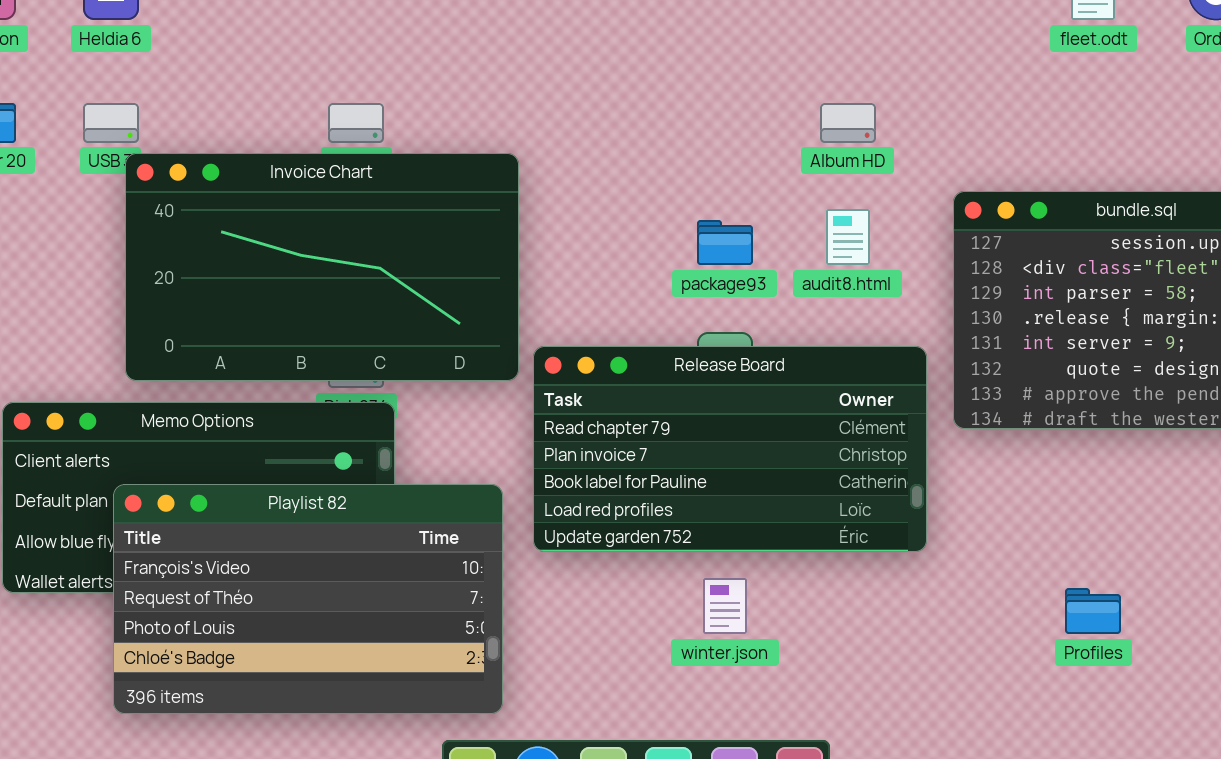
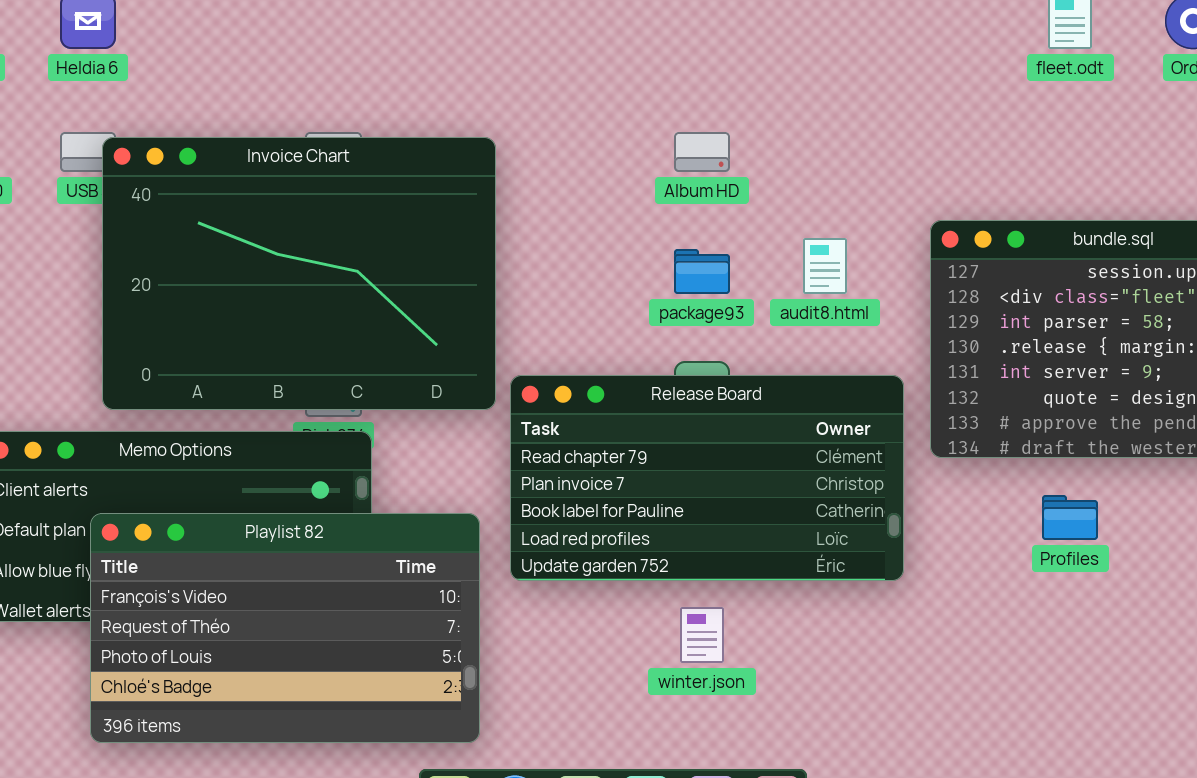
Album HD: [820,103,876,143] -> [674,132,730,172], moved
Invoice Chart: [125,153,519,381] -> [102,137,496,410], resized
Profiles: [1065,588,1121,634] -> [1042,495,1098,540], moved

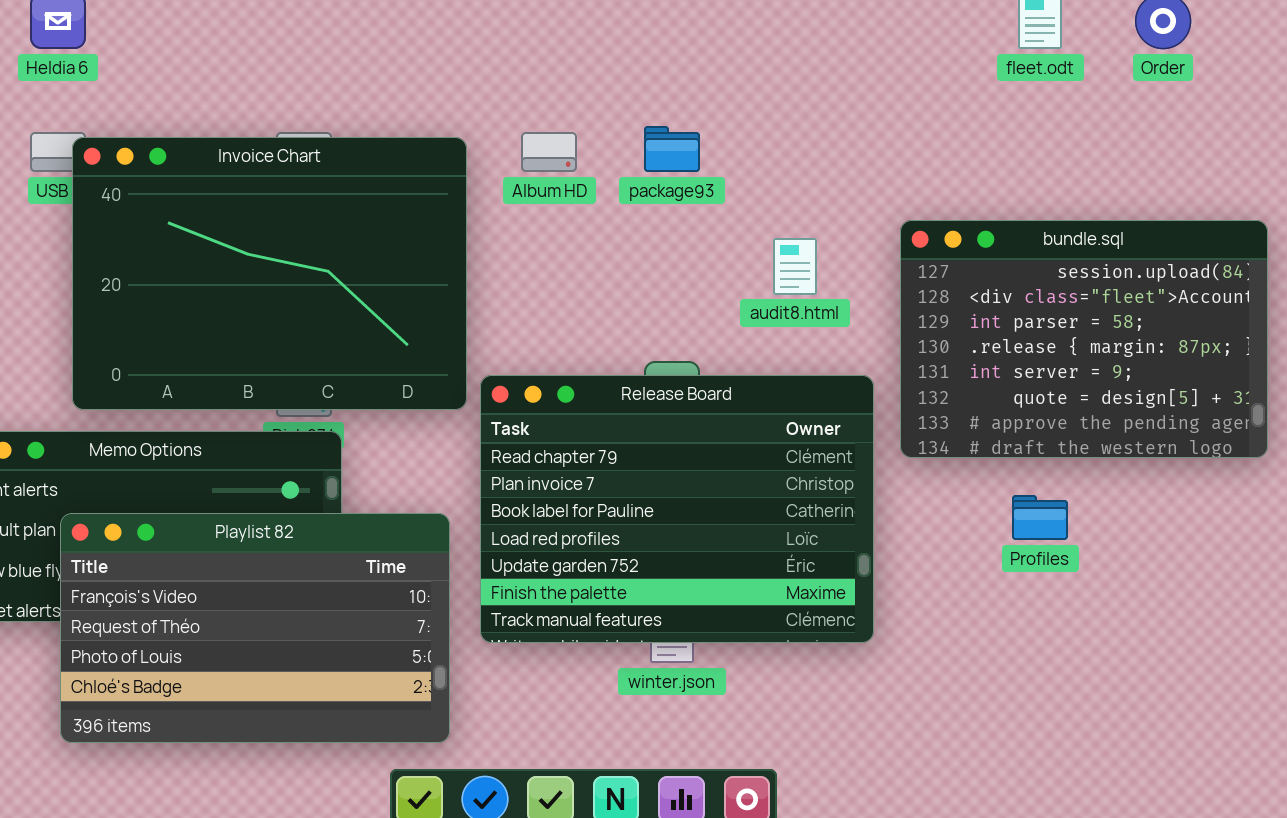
Album HD: [674,132,730,172] -> [521,132,577,172], moved
package93: [674,249,730,294] -> [644,126,700,172], moved
Release Board: [510,375,904,581] -> [480,375,874,643], resized

